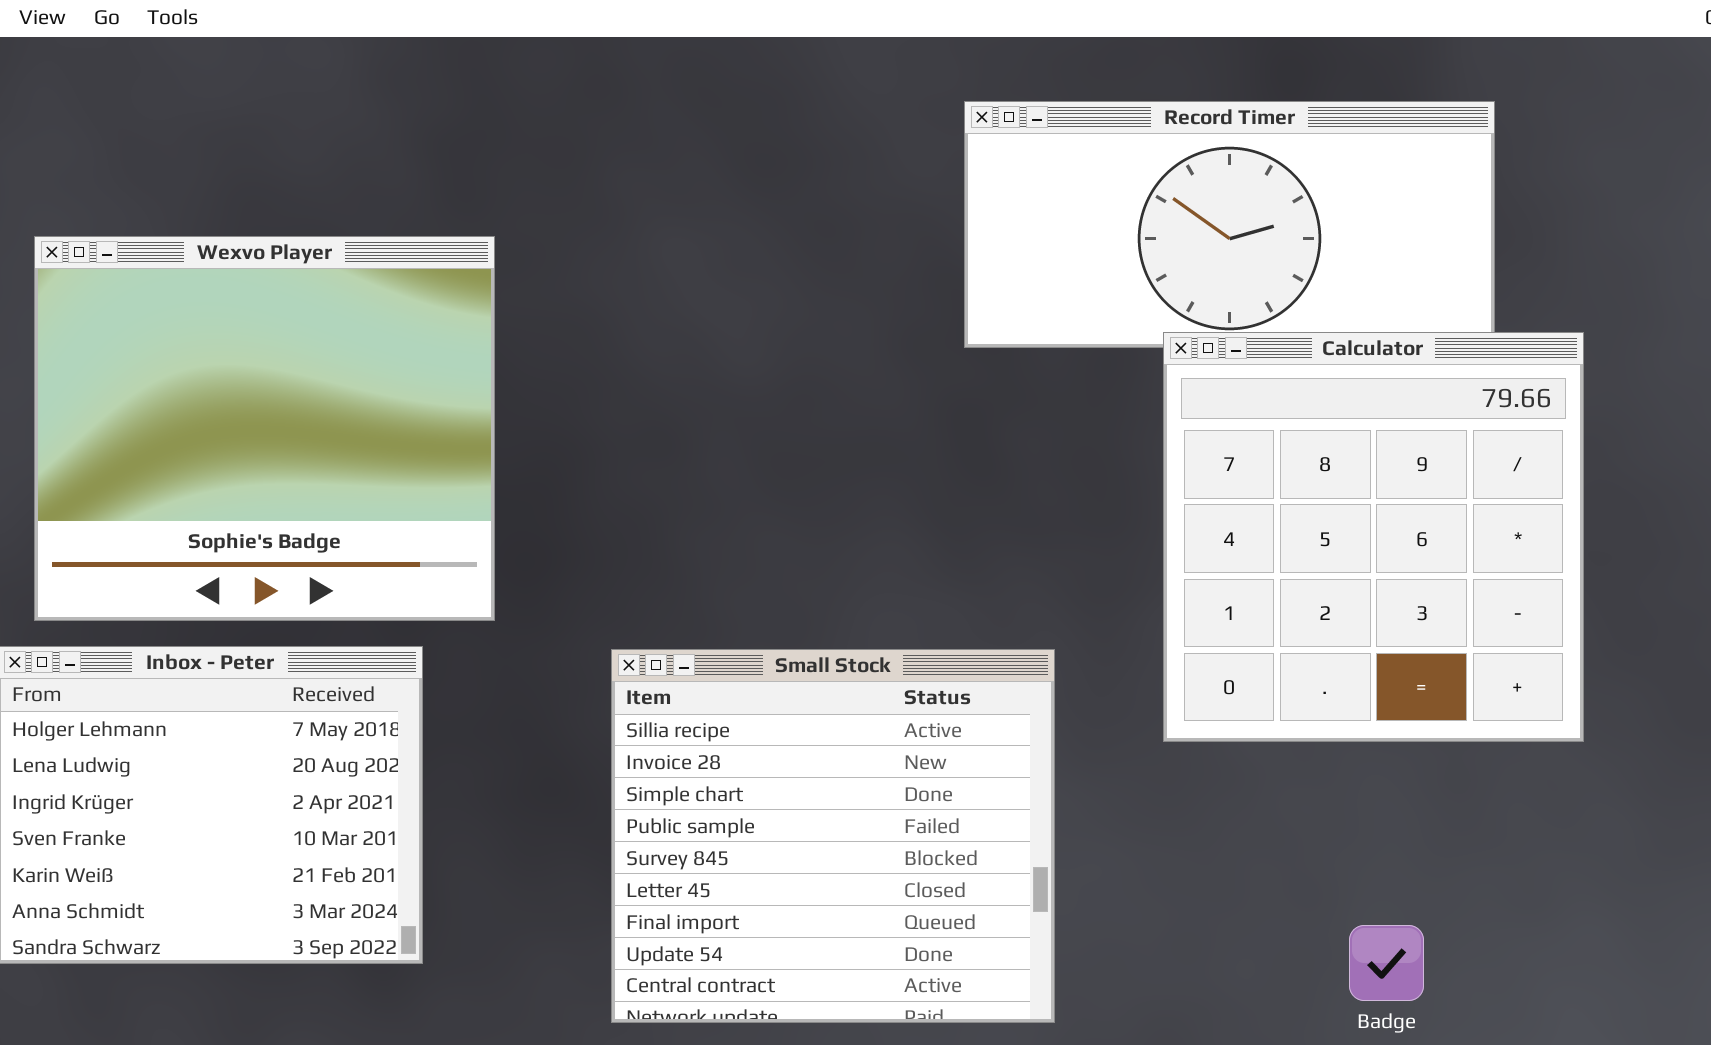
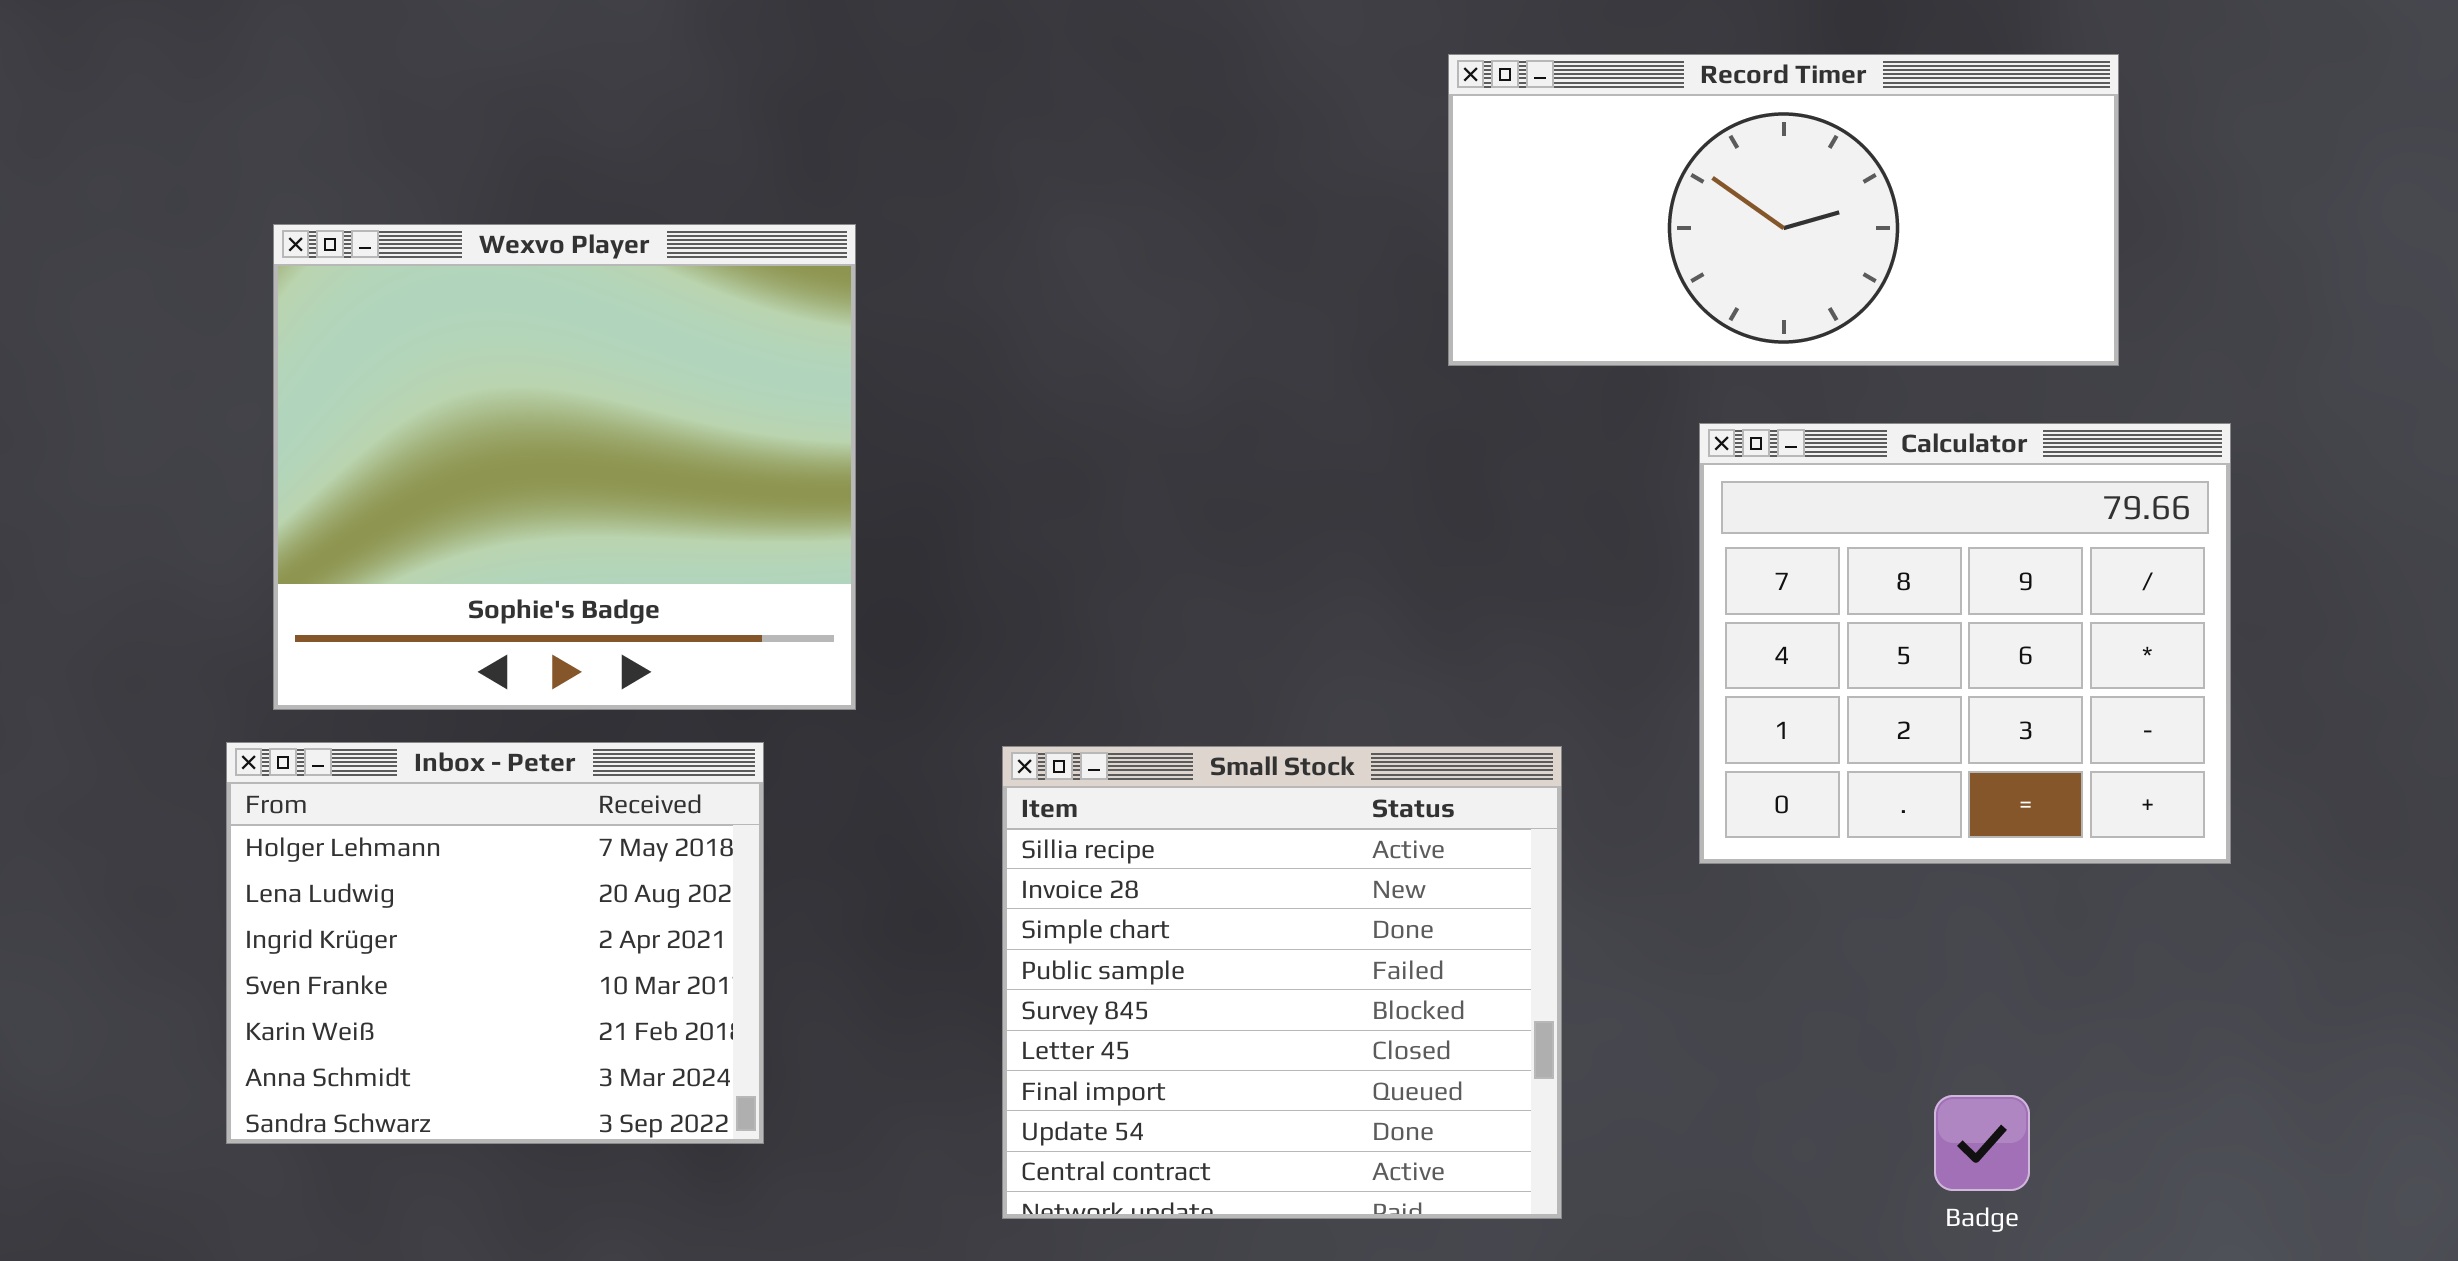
Calculator: [1163,332,1584,742] -> [1699,423,2231,864], resized

